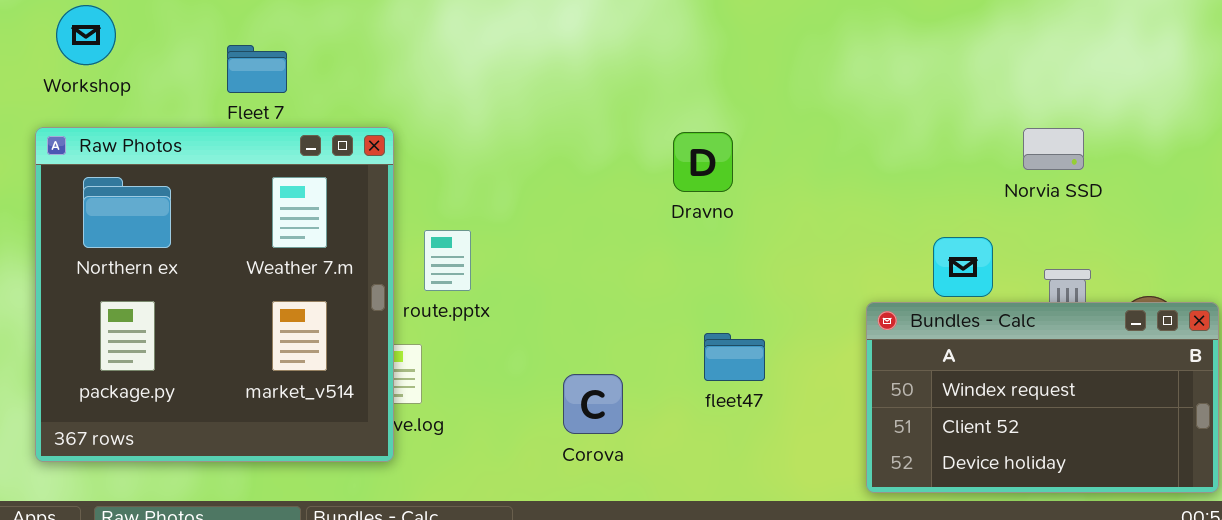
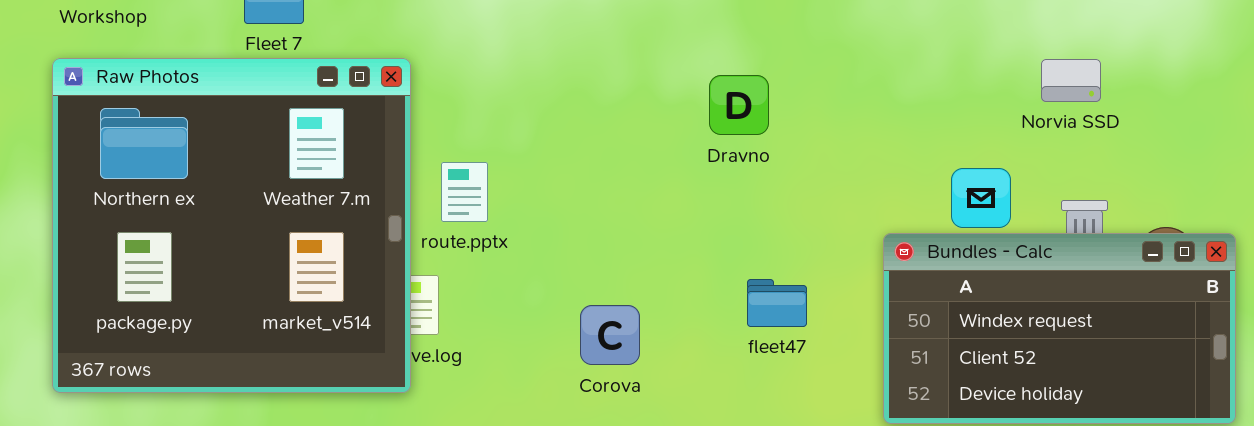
Dravno: [673,132,733,192] -> [709,75,769,135], moved
fleet47: [704,333,765,381] -> [747,279,807,327], moved

